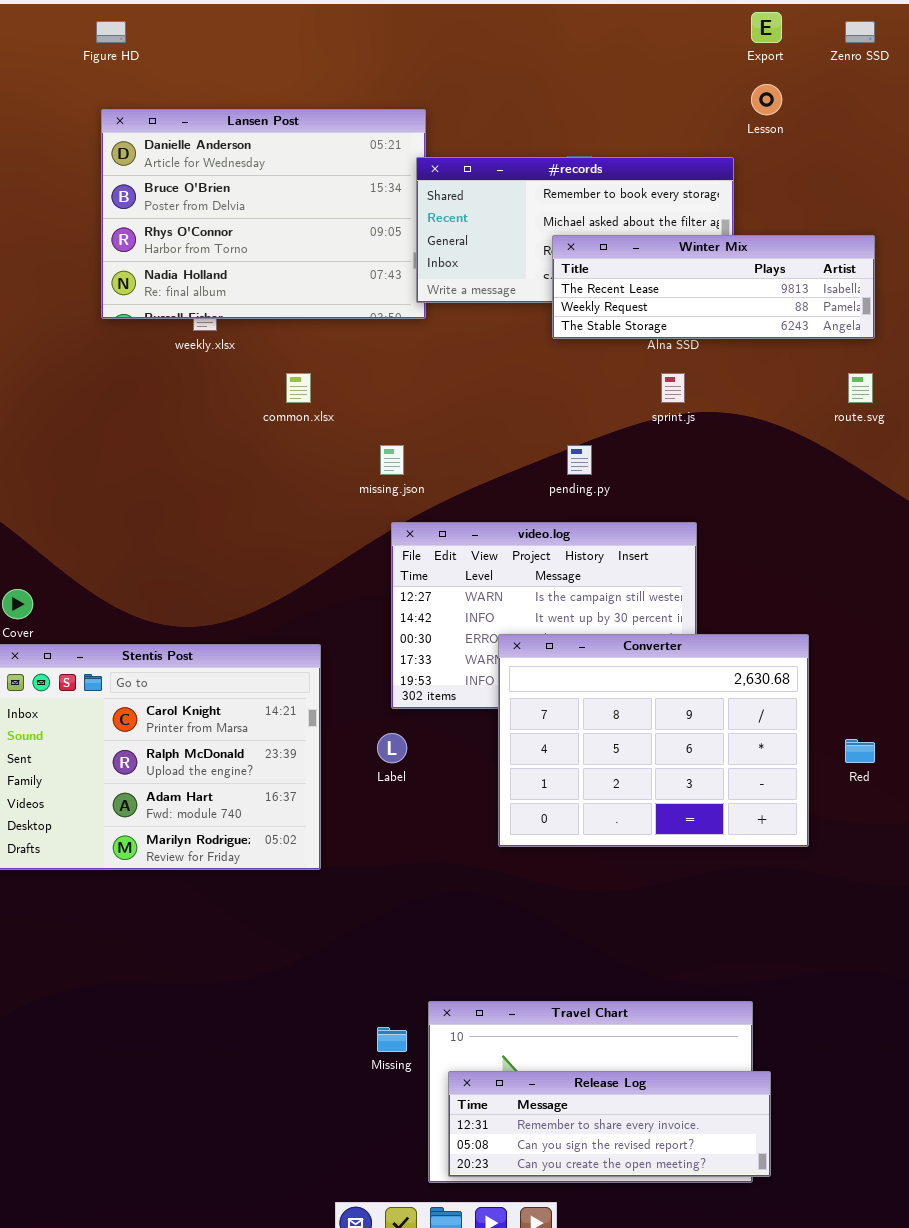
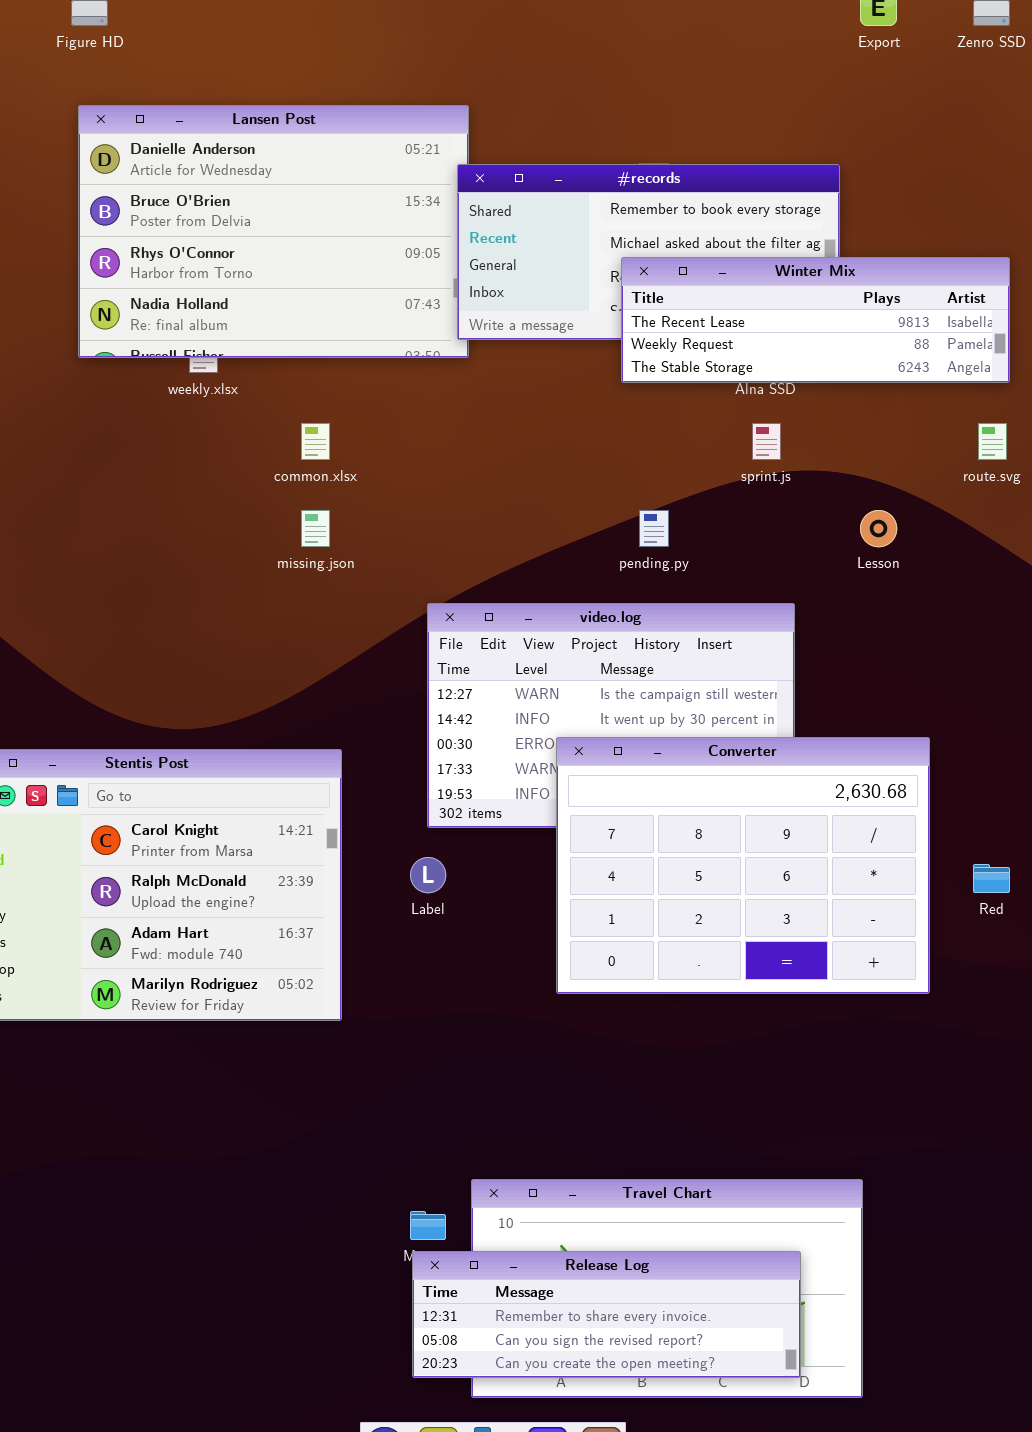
Lesson: [751,84,782,115] -> [860,510,897,547], moved
missing.json: [380,445,404,475] -> [301,510,330,547], moved
Release Log: [448,1071,771,1177] -> [412,1251,801,1378], moved

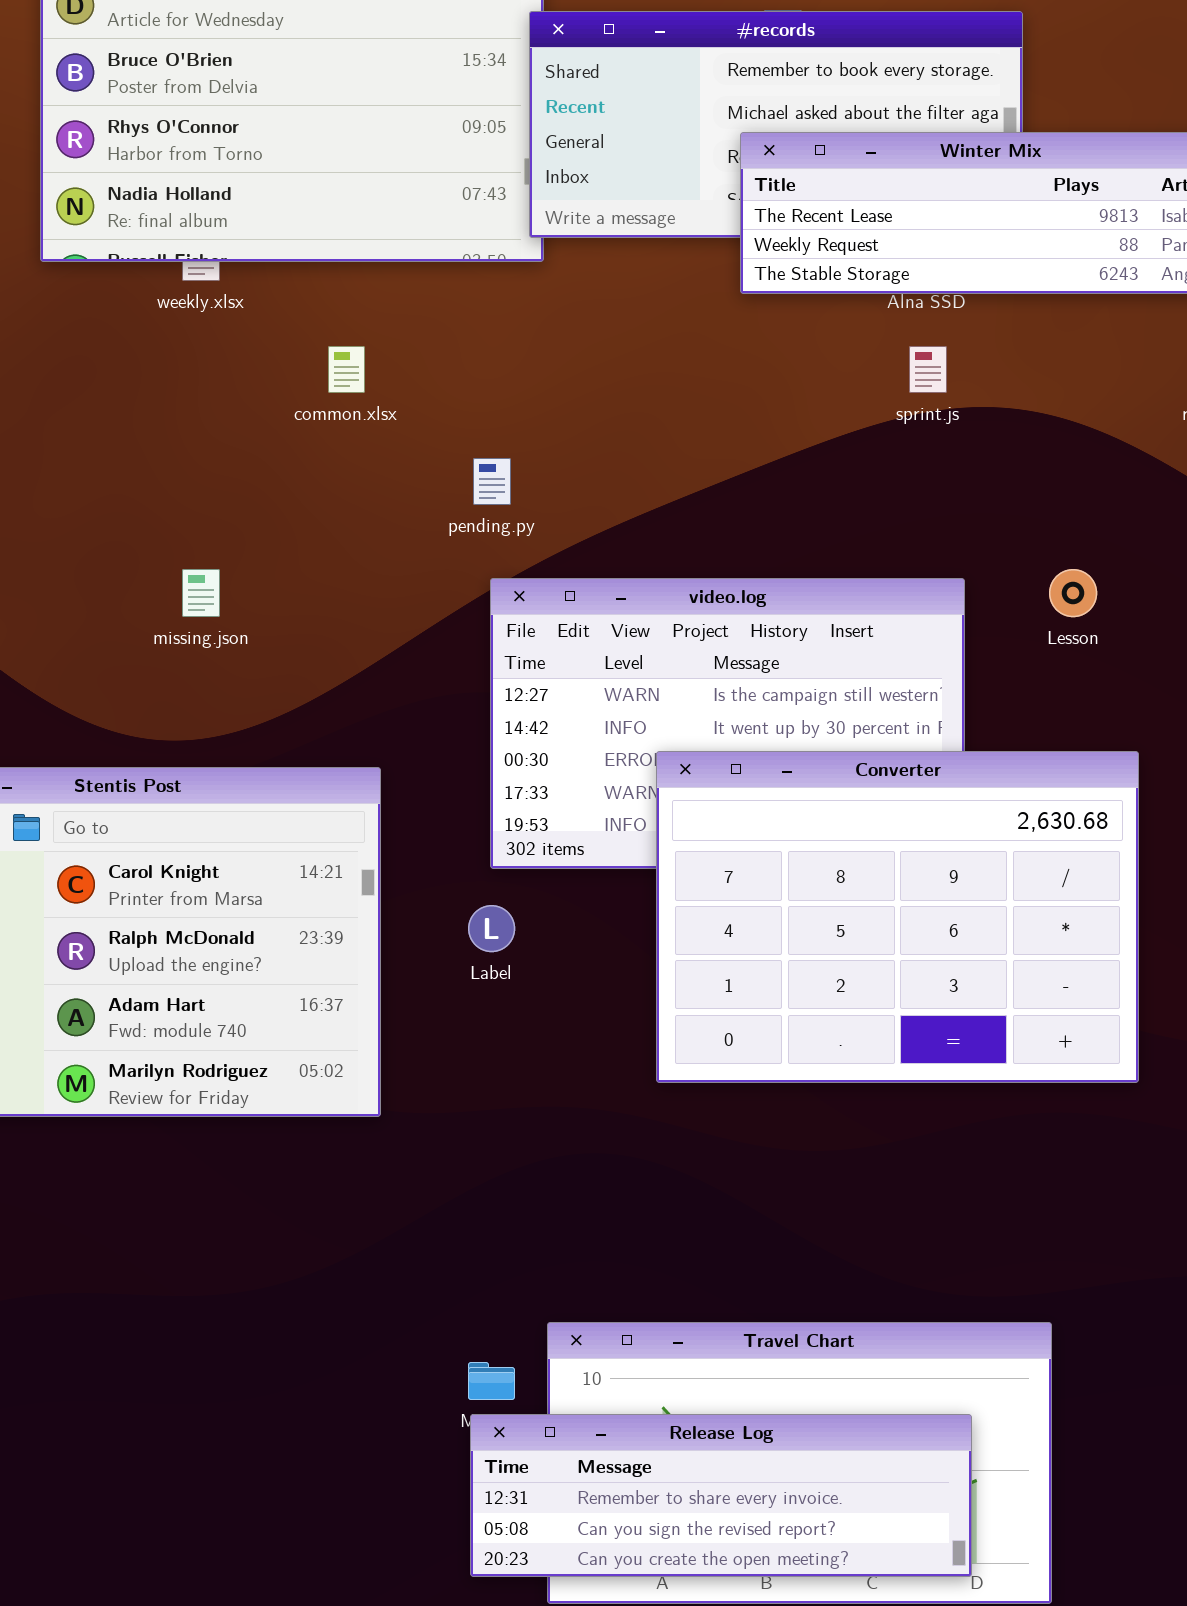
missing.json: [301,510,330,547] -> [182,569,220,617], moved
pending.py: [639,510,669,547] -> [473,458,511,505], moved
Lesson: [860,510,897,547] -> [1049,569,1097,617], moved

